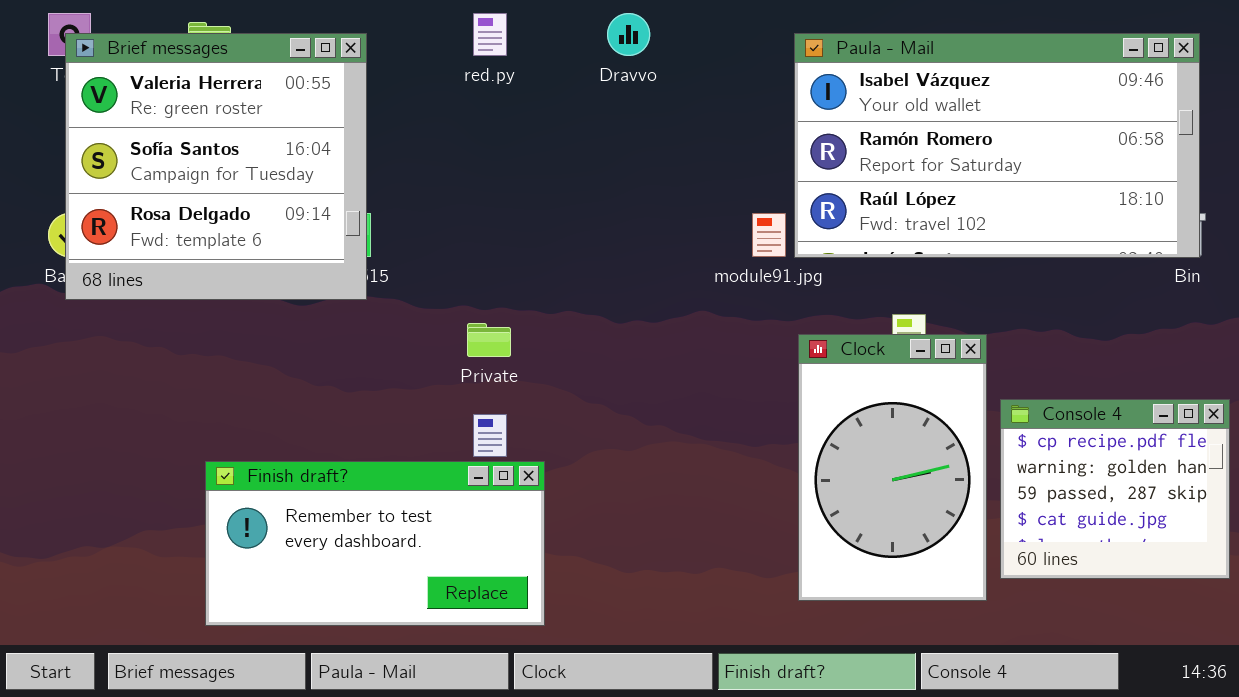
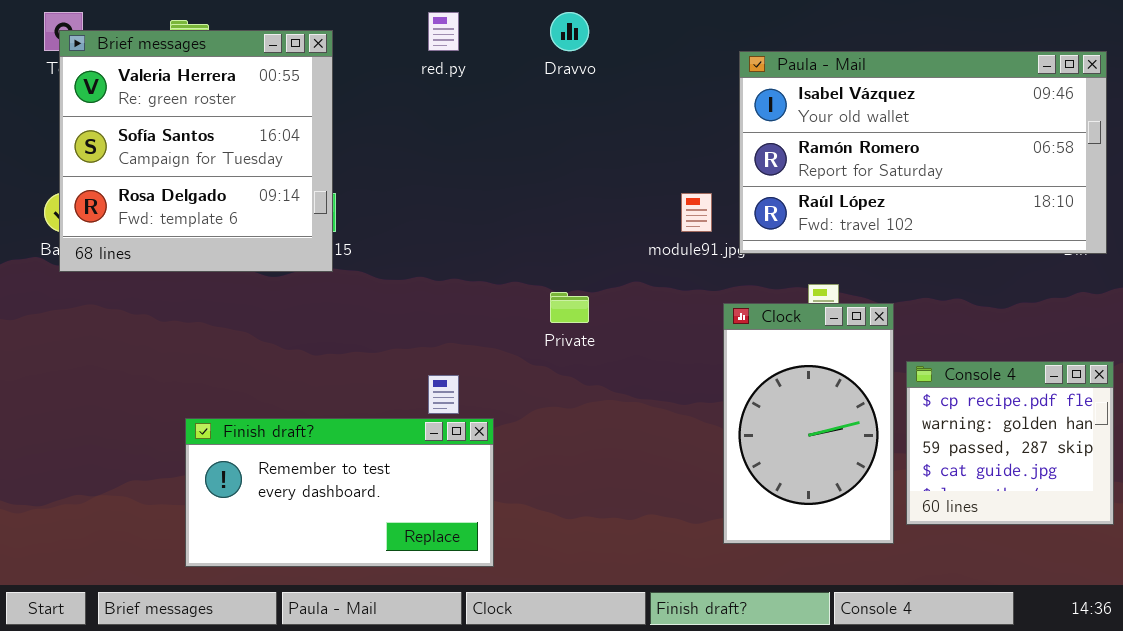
Paula - Mail: [794,33,1200,258] -> [739,51,1107,254], moved
Private: [467,323,511,357] -> [550,292,589,323], moved

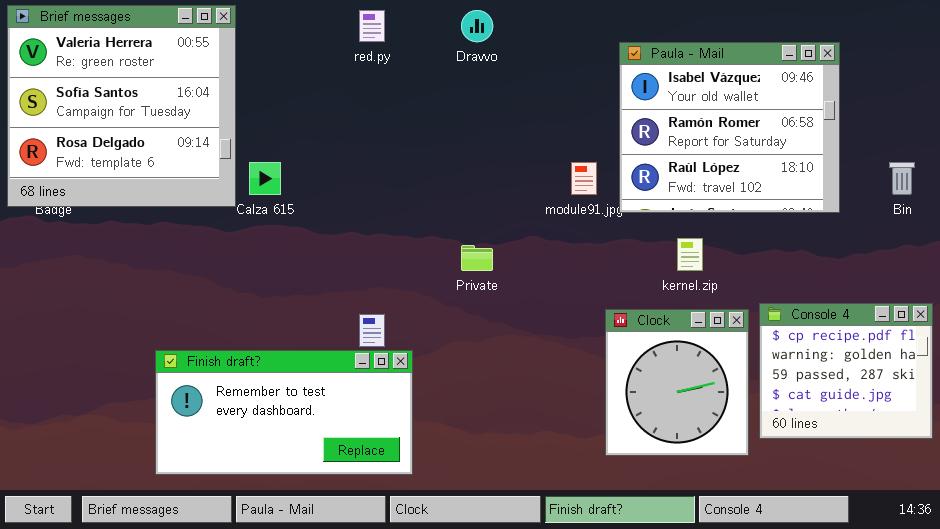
Brief messages: [59,30,333,272] -> [7,5,236,207], moved
Paula - Mail: [739,51,1107,254] -> [619,42,840,213], resized
Clock: [723,303,894,544] -> [605,309,749,456], resized

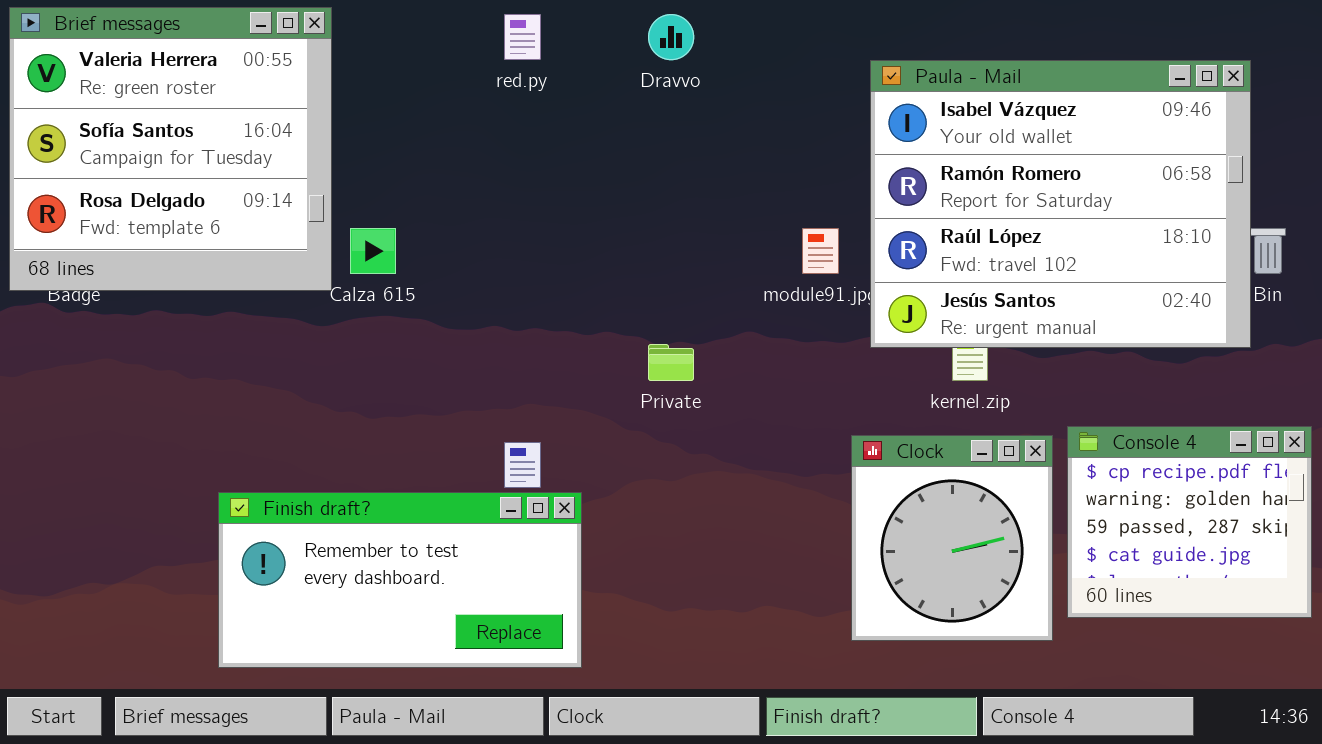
Paula - Mail: [619,42,840,213] -> [870,60,1251,348], resized

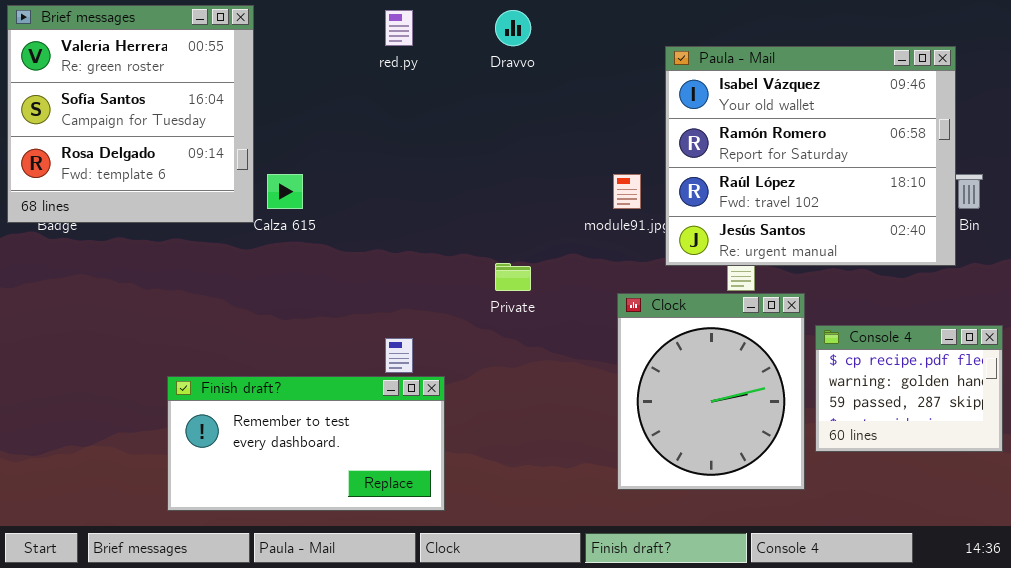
Console 4: [1067,426,1312,618] -> [815,325,1003,452], resized
Clock: [851,435,1053,641] -> [617,293,805,490], resized

